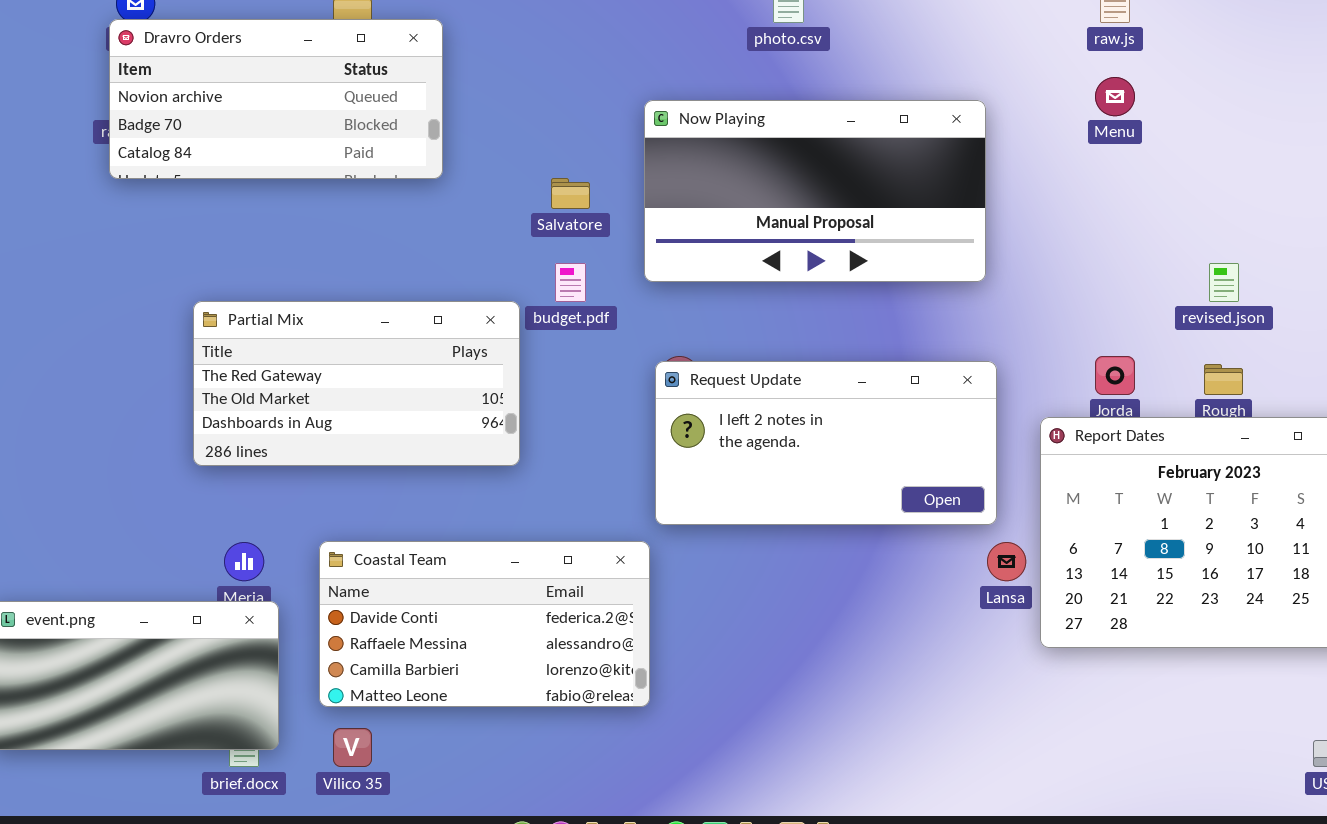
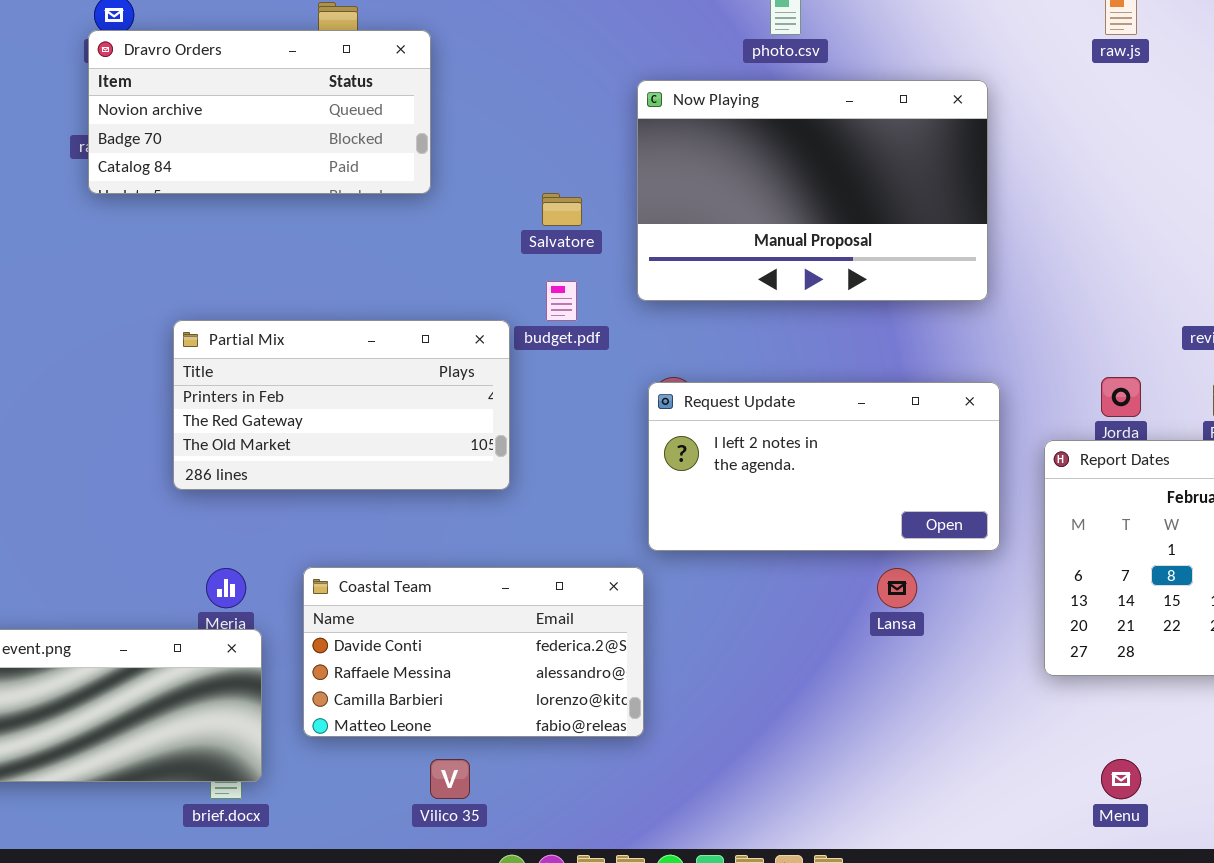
Menu: [1095,77,1135,116] -> [1101,759,1141,799], moved
Now Playing: [644,100,986,282] -> [637,80,988,301], resized
Partial Mix: [193,301,520,466] -> [173,320,510,490], scrolled up 1 row
Lansa: [987,542,1026,581] -> [877,568,917,608], moved
Vilico 35: [333,728,372,767] -> [430,759,470,799], moved

